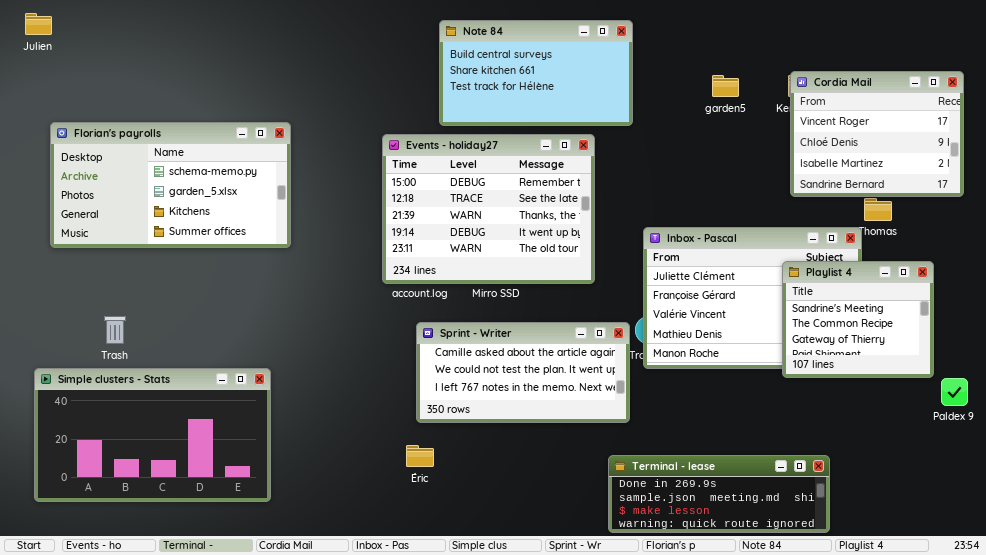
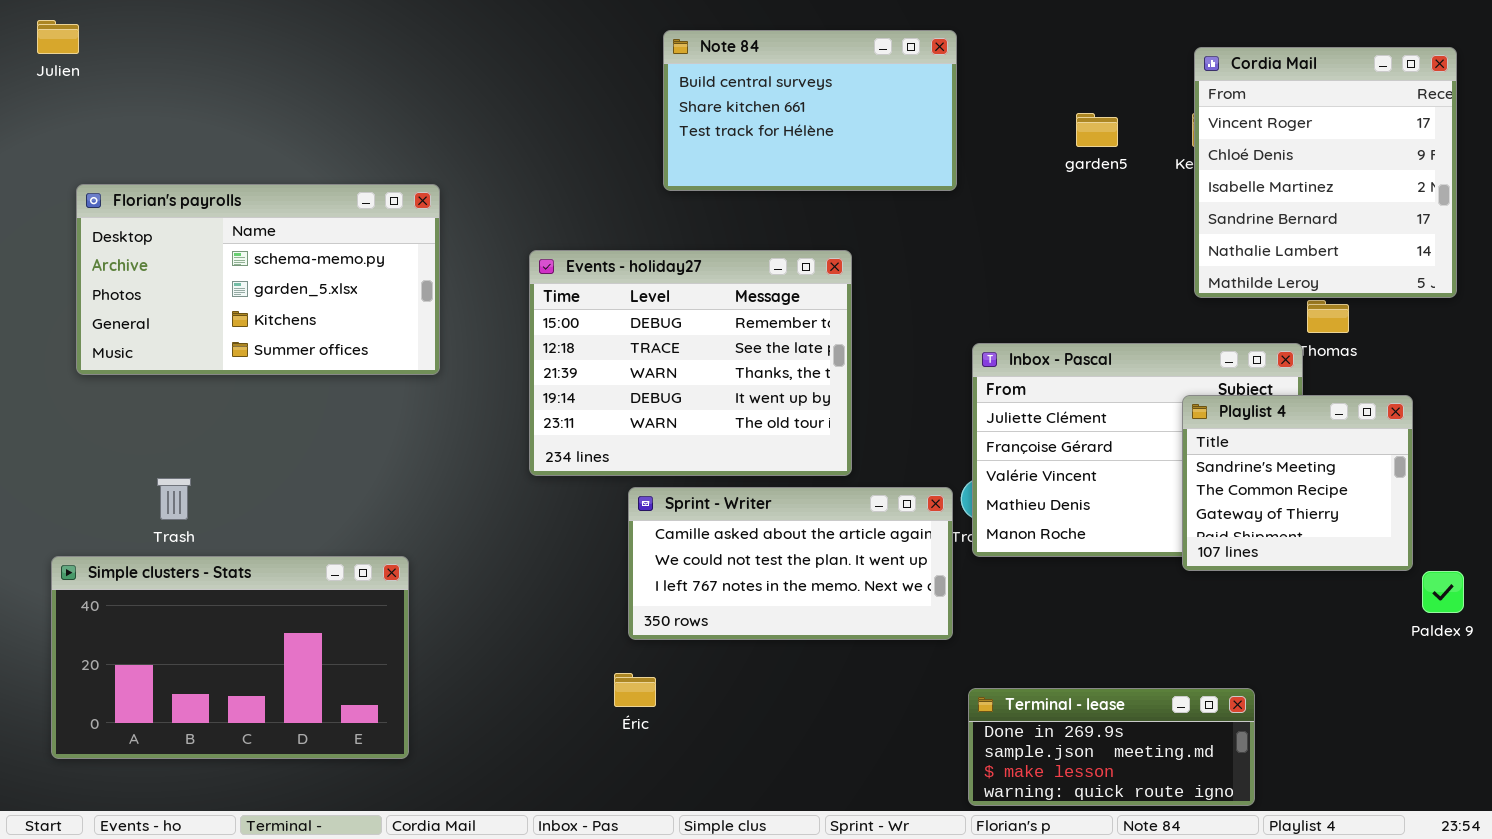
Cordia Mail: [790,71,964,197] -> [1194,47,1457,298], resized
Events - holiday27: [382,134,595,284] -> [529,250,852,476], moved
Terminal - lease: [608,455,830,533] -> [968,688,1255,806], resized

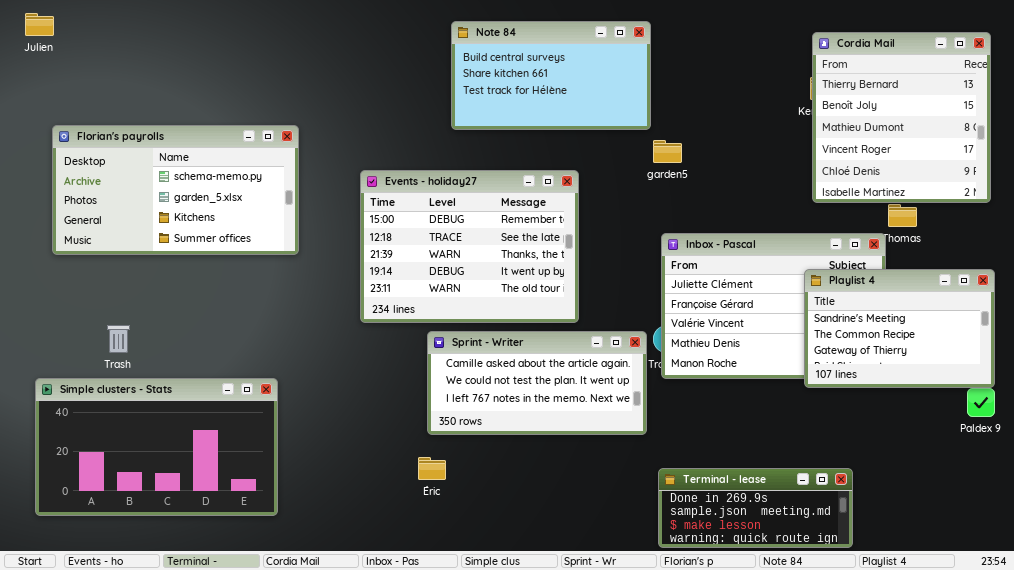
Cordia Mail: [1194,47,1457,298] -> [812,32,991,203], scrolled up 3 rows
garden5: [1076,113,1118,147] -> [653,140,682,163], moved
Playlist 4: [1182,395,1413,571] -> [804,269,995,388], resized

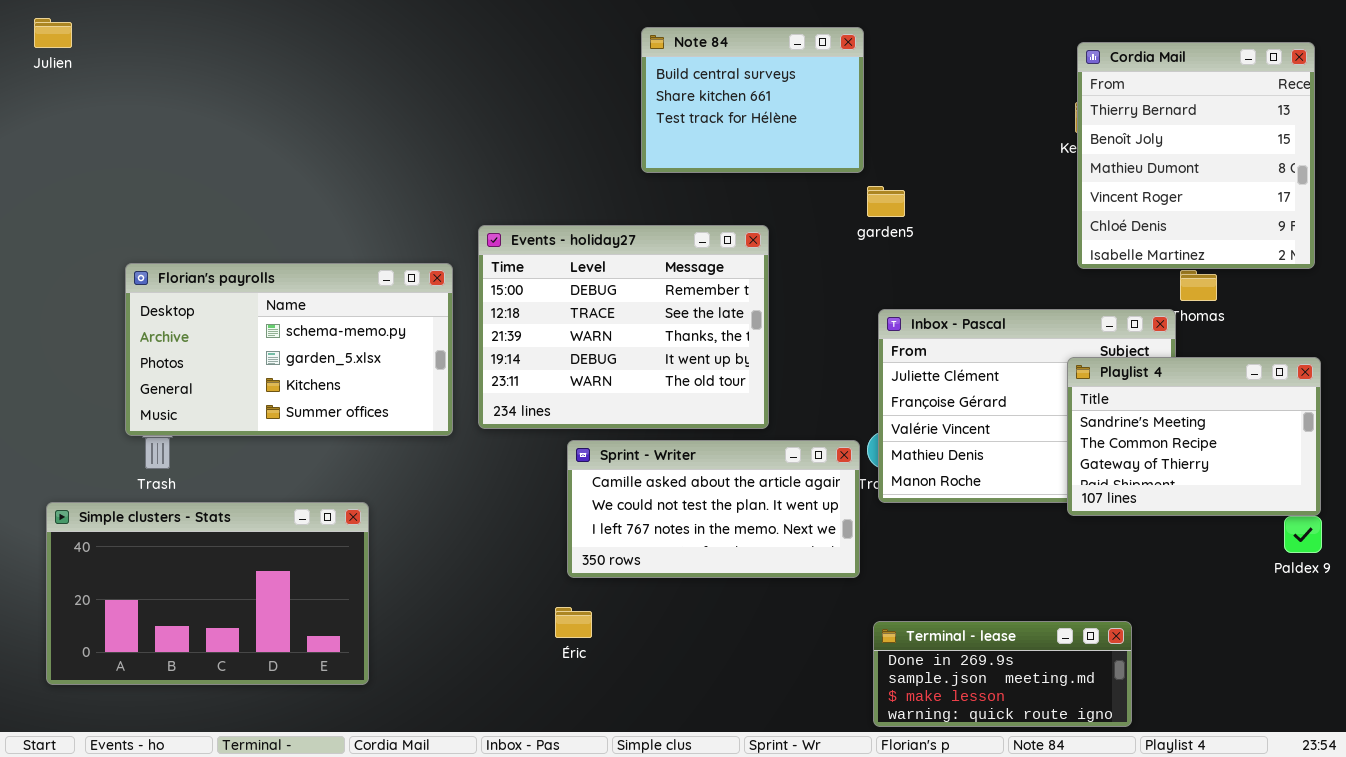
Note 84: [451,21,651,130] -> [641,27,864,173], resized
Florian's payrolls: [52,125,299,255] -> [125,263,453,436], moved

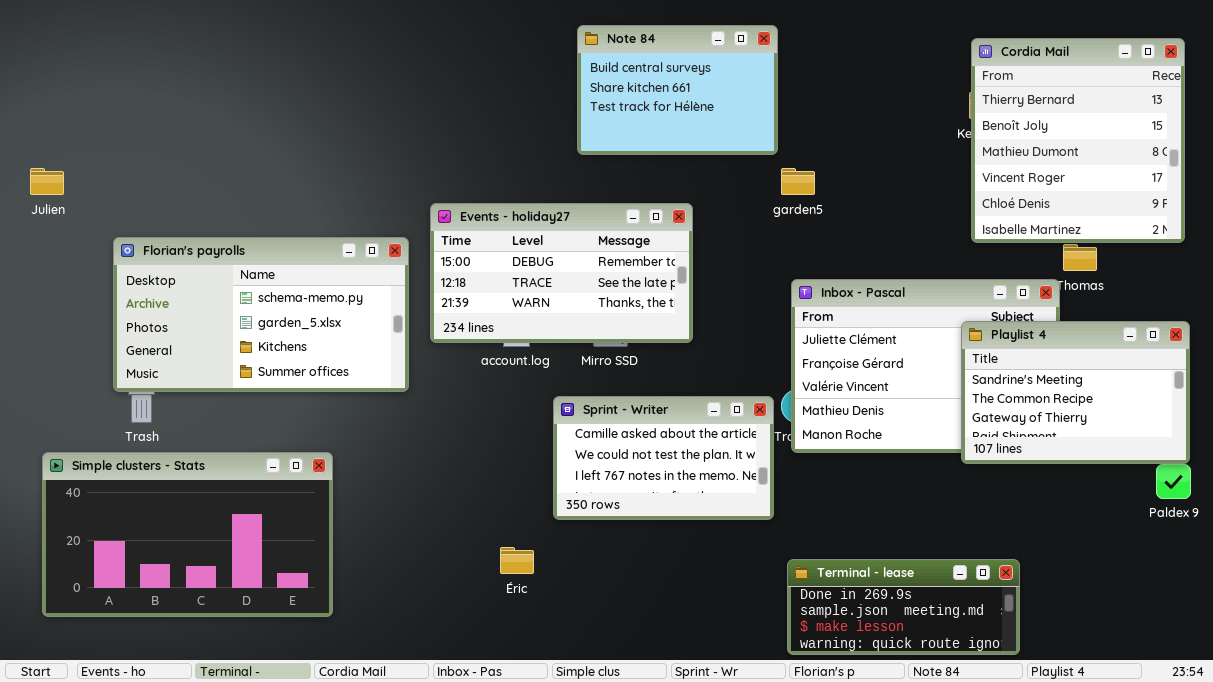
Julien: [34,18,72,48] -> [30,168,64,195], moved
Events - holiday27: [478,225,769,429] -> [430,203,693,343], resized
Sprint - Writer: [567,440,860,578] -> [553,396,774,520], resized

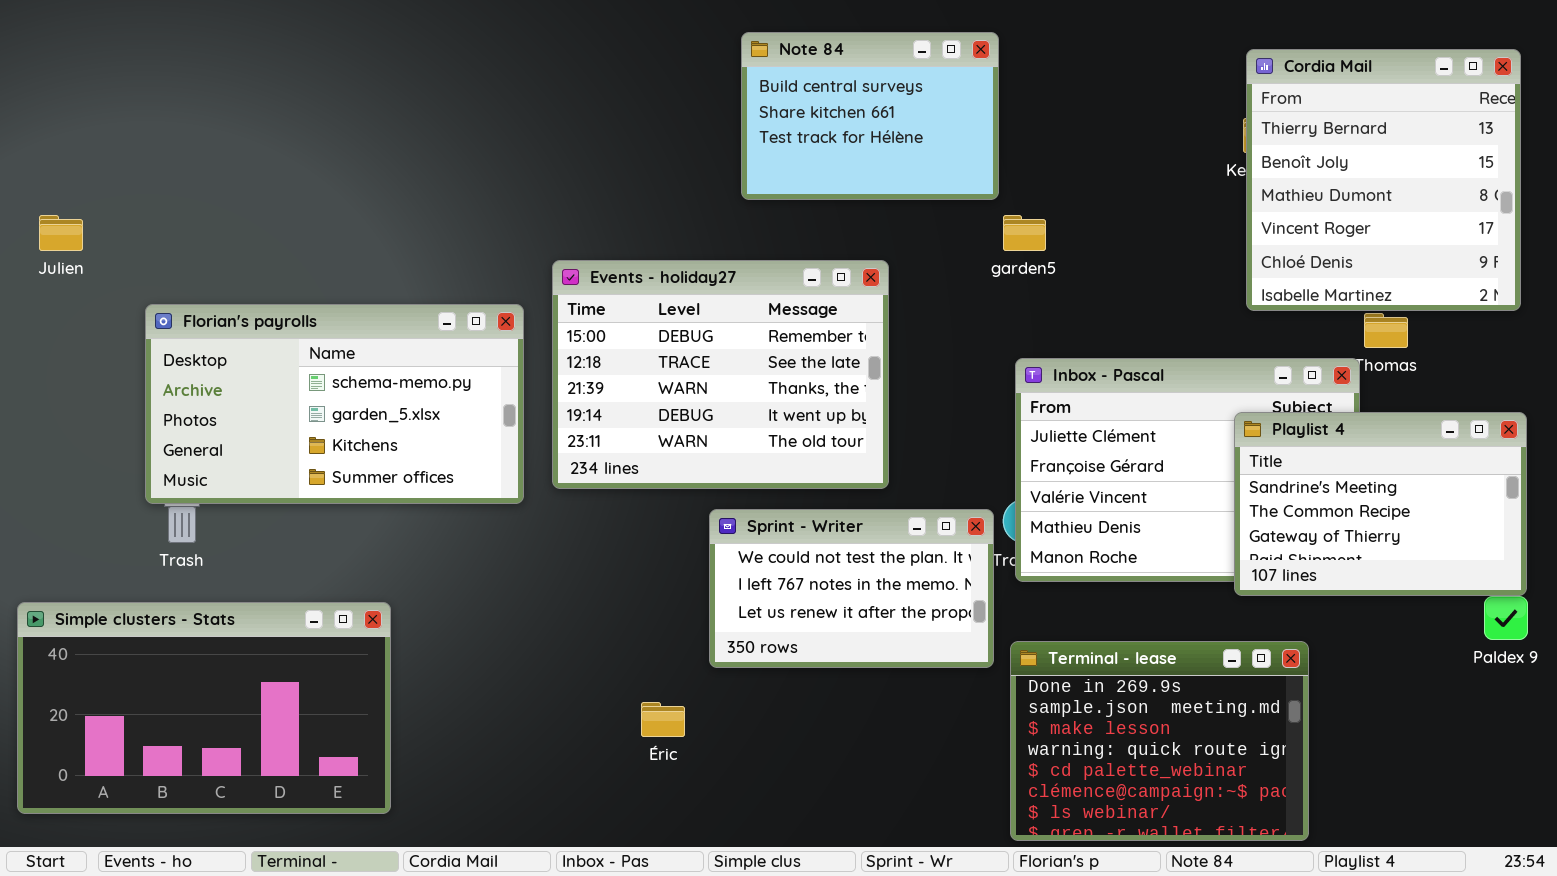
Events - holiday27: [430,203,693,343] -> [552,260,889,489], resized
Sprint - Writer: [553,396,774,520] -> [709,509,994,668], scrolled down 1 row
Simple clusters - Stats: [42,452,333,617] -> [17,602,391,814], moved
Terminal - lease: [787,559,1020,655] -> [1010,641,1309,841], resized

